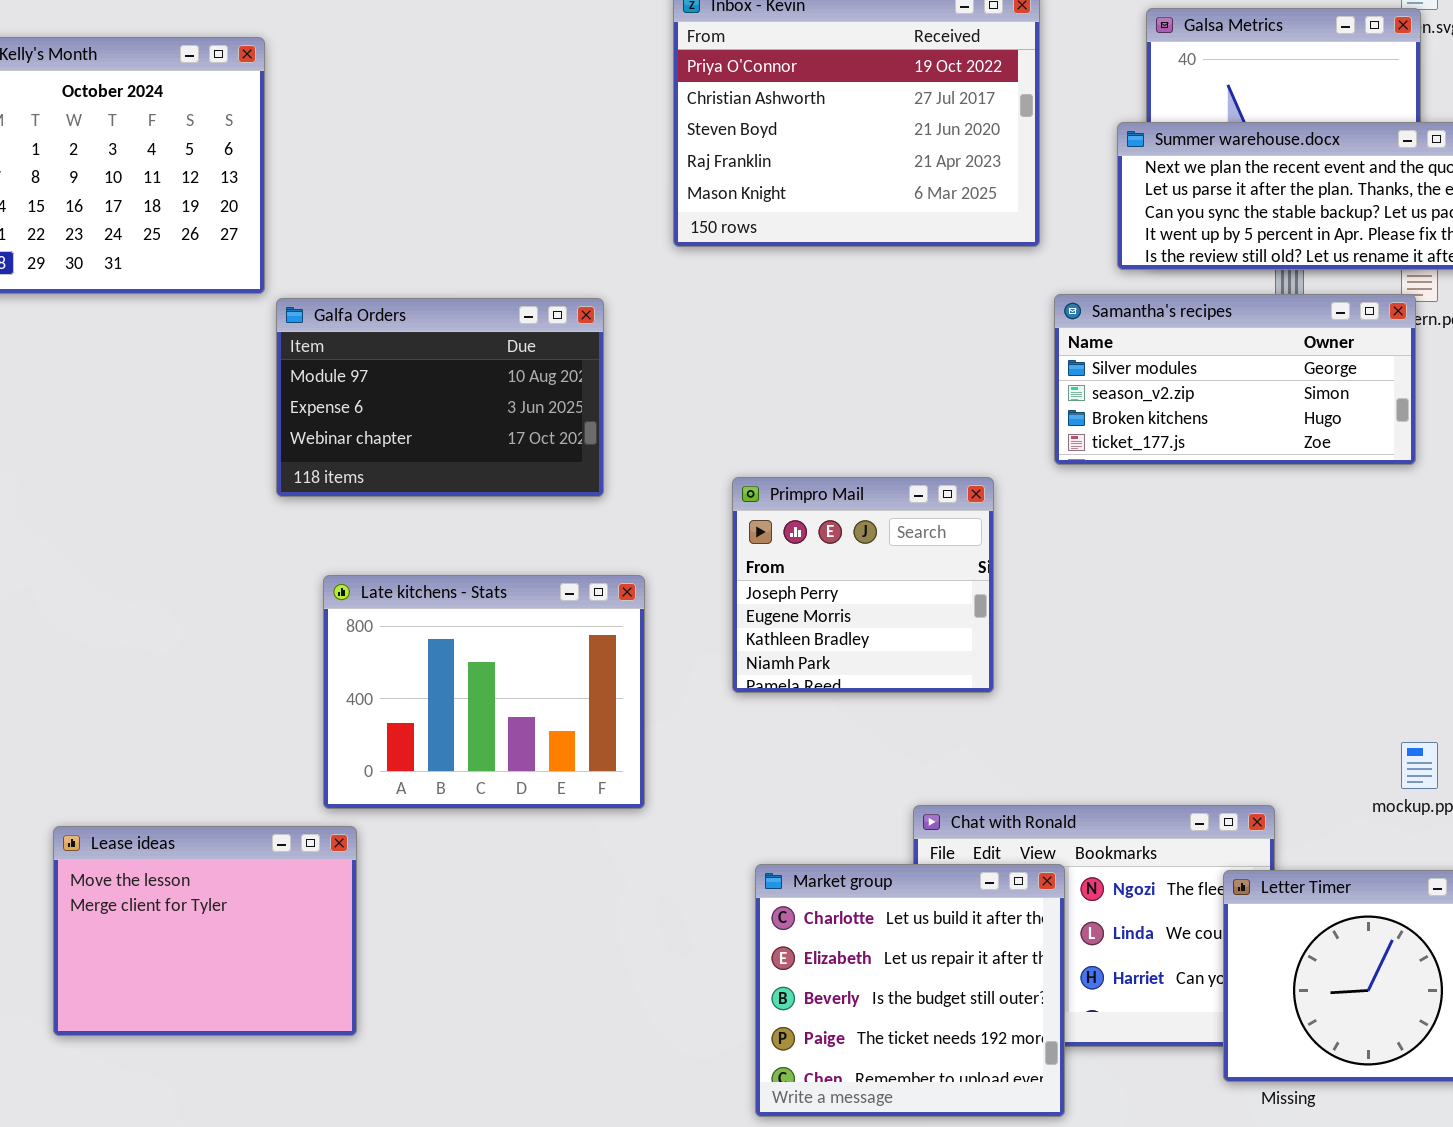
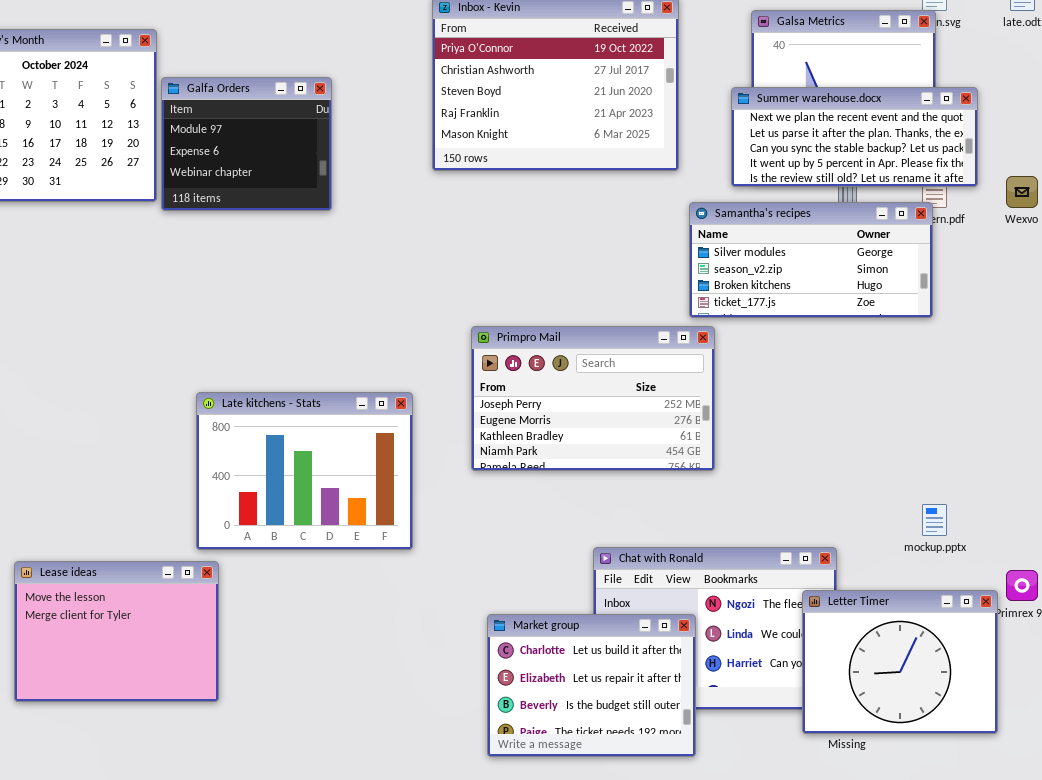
Galfa Orders: [276,298,604,497] -> [161,77,332,211], moved, resized
Primpro Mail: [732,477,994,693] -> [471,326,715,471], resized
Market group: [755,864,1065,1117] -> [487,614,696,757], resized

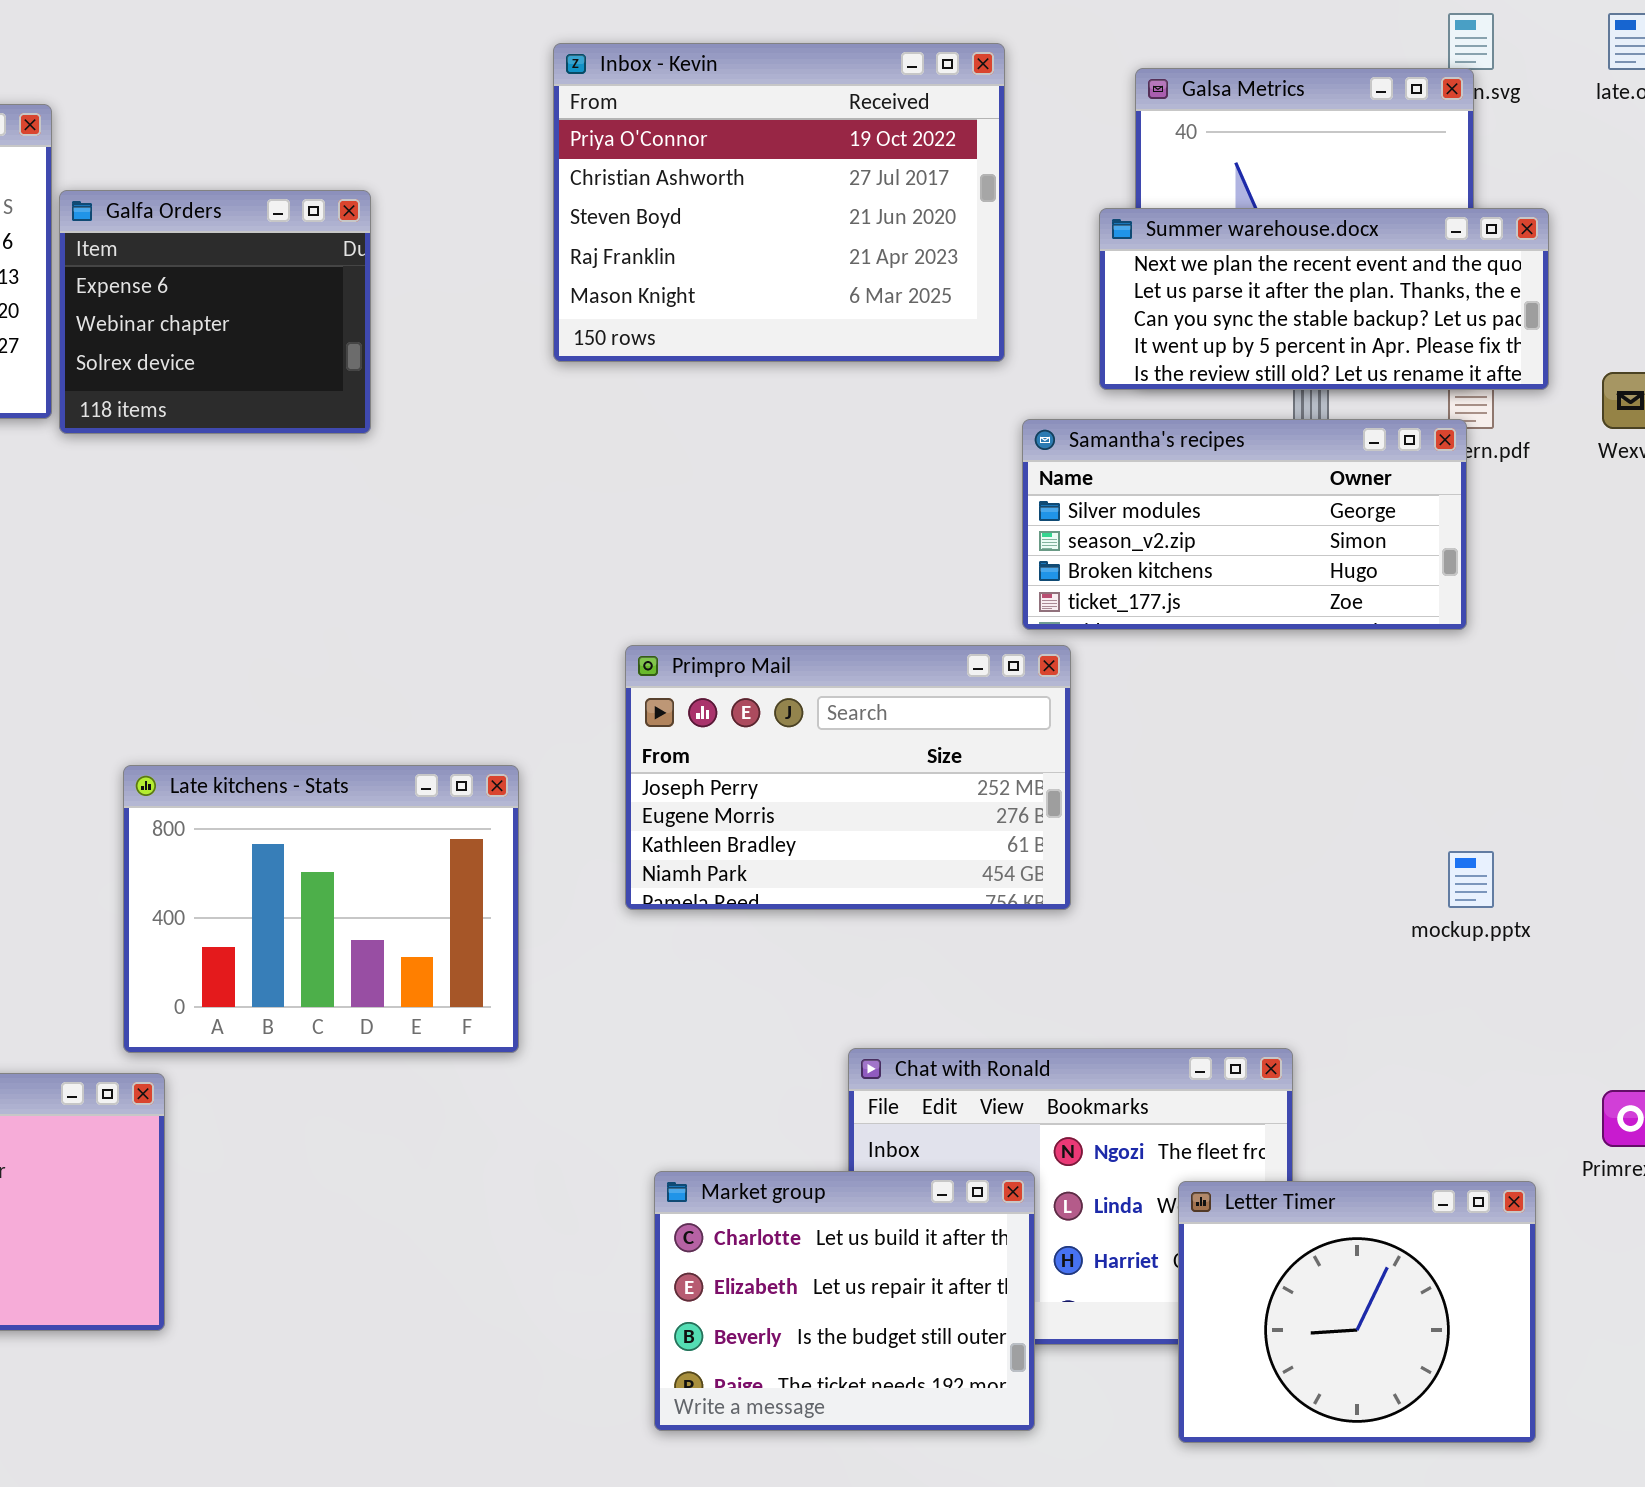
Galfa Orders: [161,77,332,211] -> [59,190,371,434], scrolled down 1 row
mockup.pptx: [922,504,947,536] -> [1448,851,1494,908], moved
Letter Timer: [802,590,998,734] -> [1178,1181,1536,1443], moved

